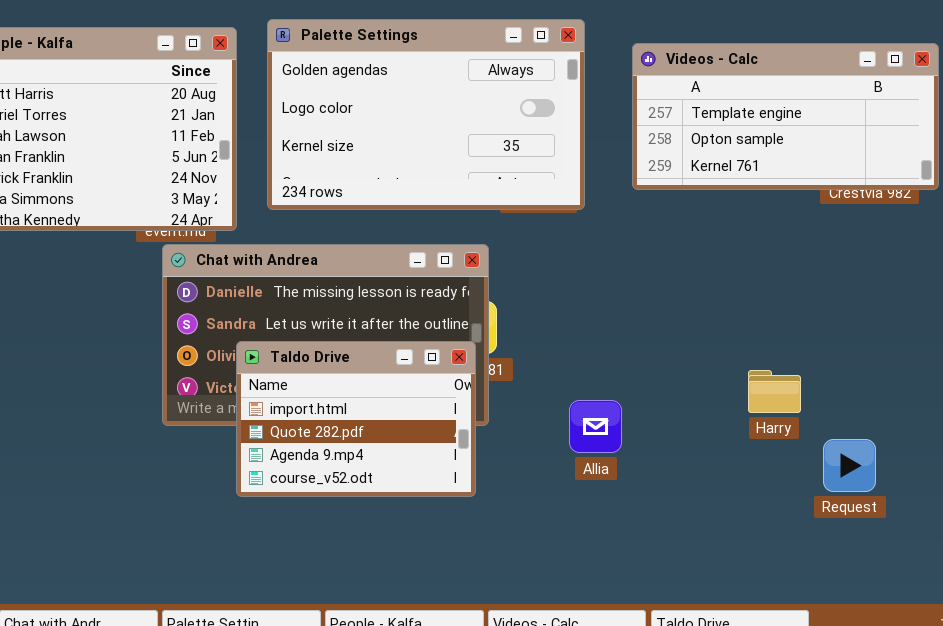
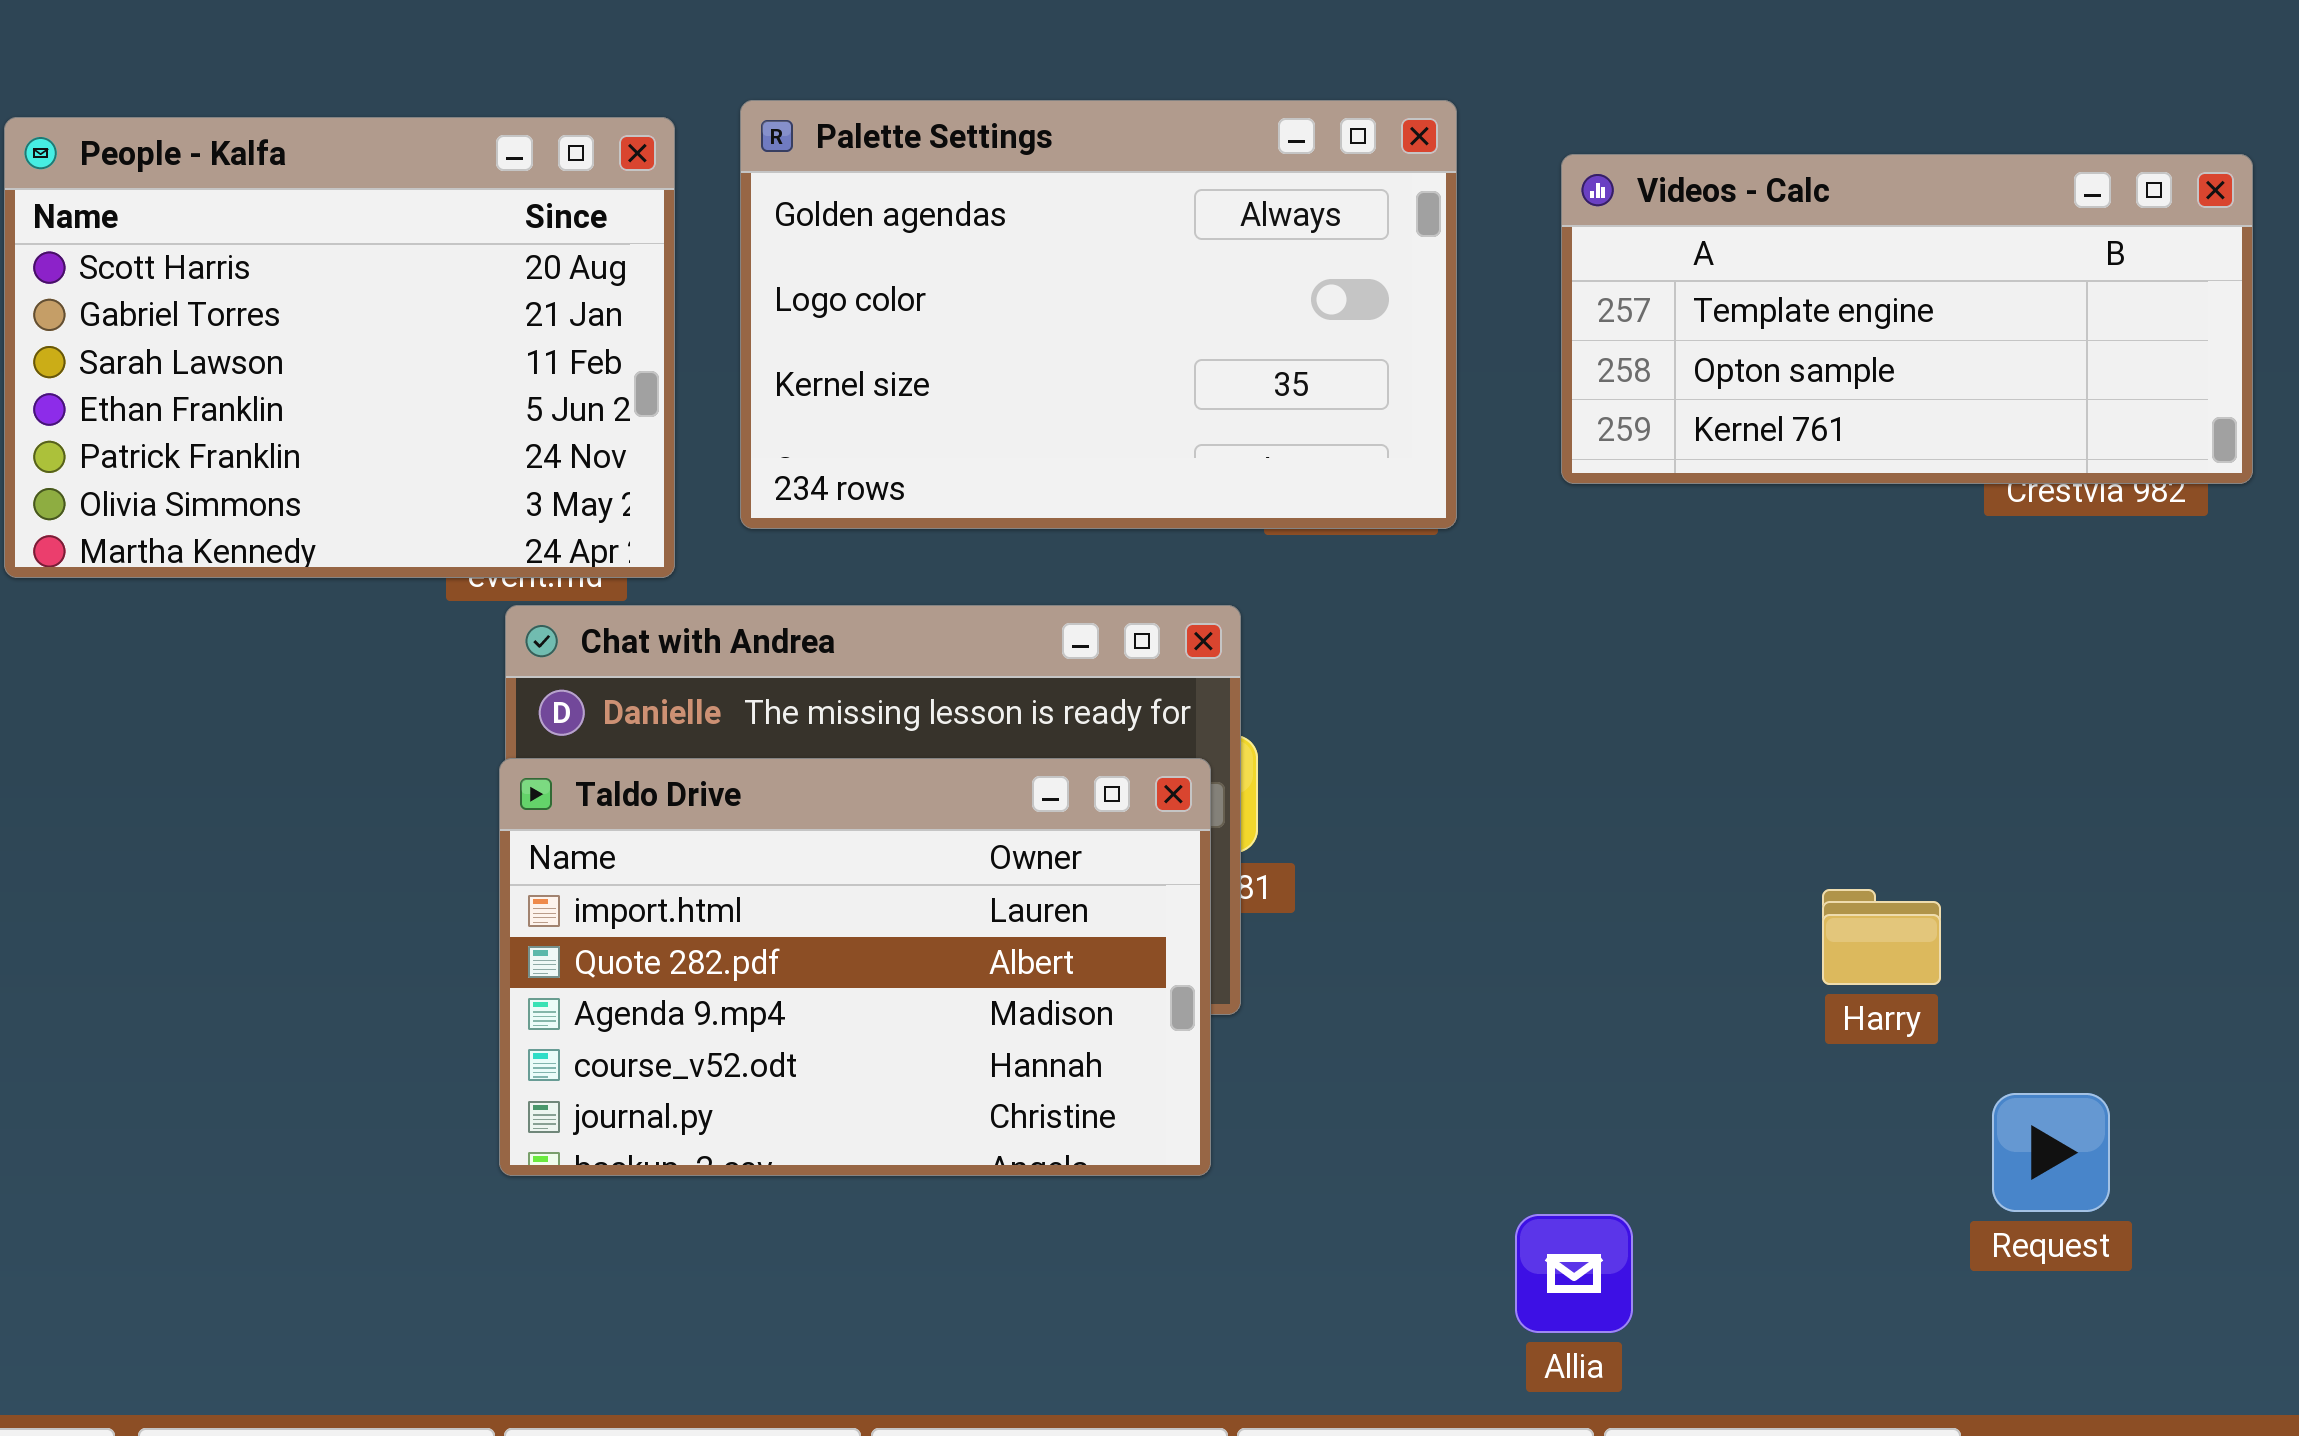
Taldo Drive: [236,341,476,497] -> [499,758,1211,1176], resized
Allia: [569,400,622,453] -> [1515,1214,1633,1333], moved
Request: [823,439,876,492] -> [1992,1093,2110,1212], moved

